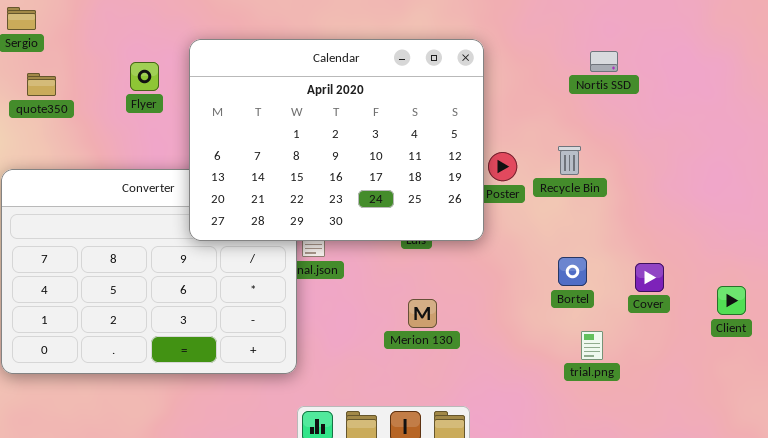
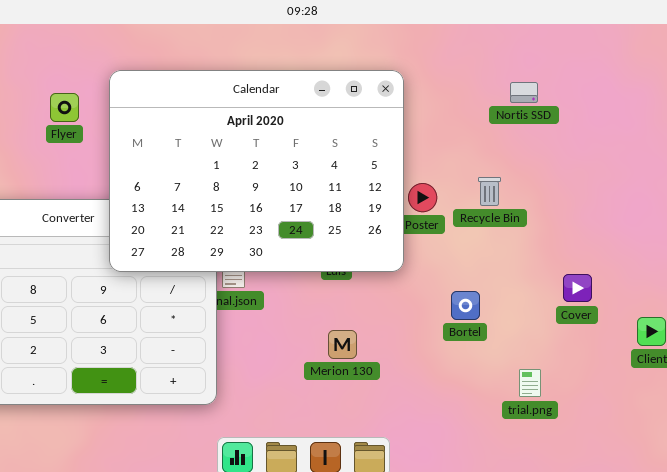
Bortel: [558,257,587,286] -> [451,291,480,320], moved
Cover: [635,263,664,292] -> [563,274,592,302], moved
trial.png: [581,331,603,360] -> [519,369,541,397], moved

